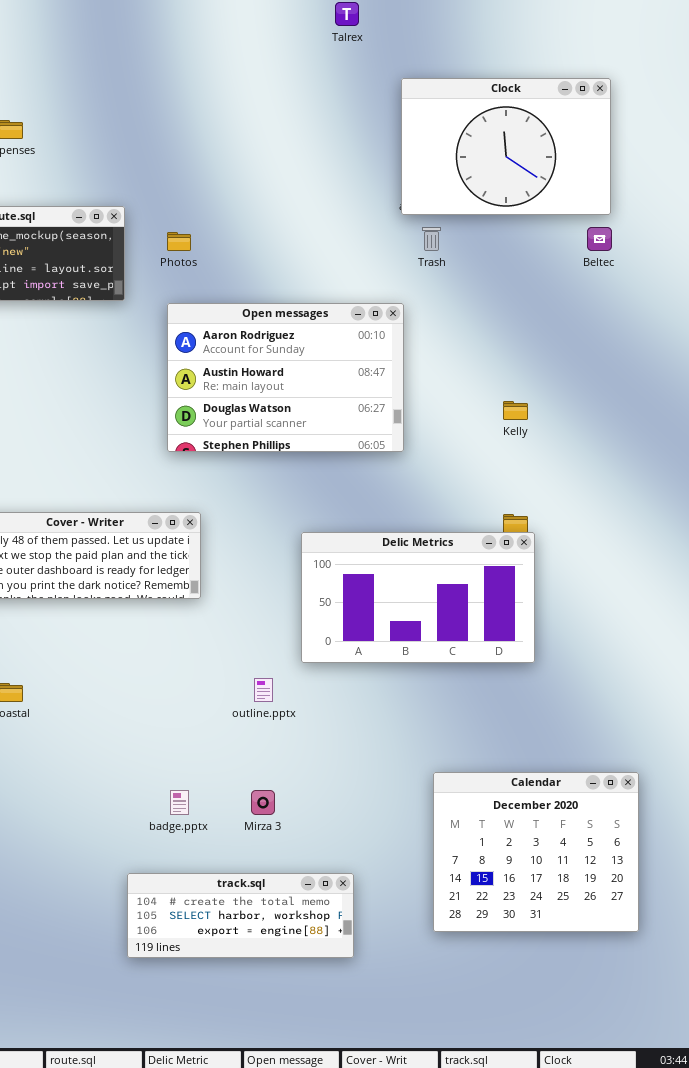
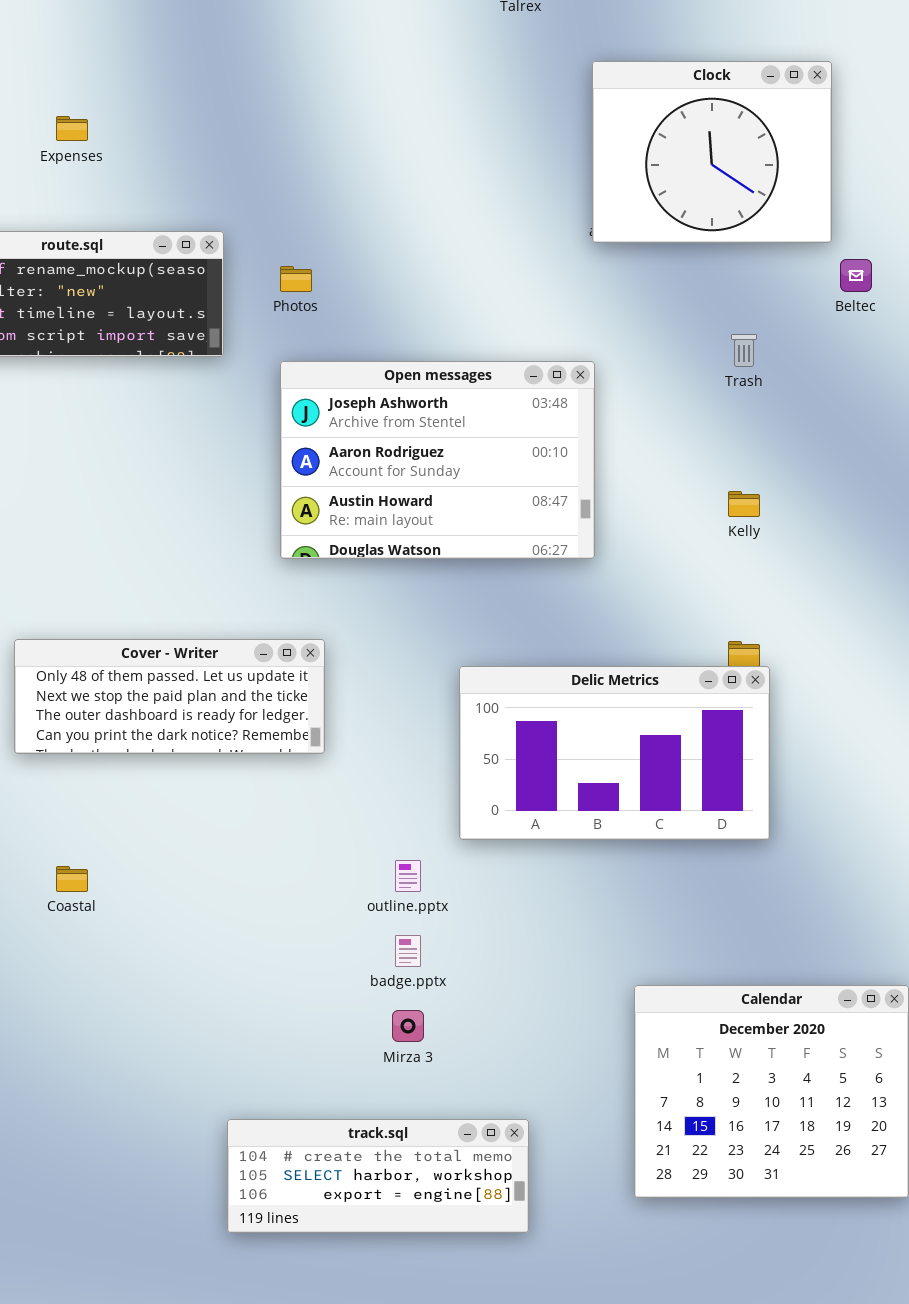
Clock: [401,78,611,215] -> [592,61,832,243], resized
Trash: [422,227,441,251] -> [731,334,757,367], moved
Open messages: [167,303,404,452] -> [280,361,595,559], scrolled up 1 row
badge.pptx: [170,790,189,815] -> [395,935,421,967], moved

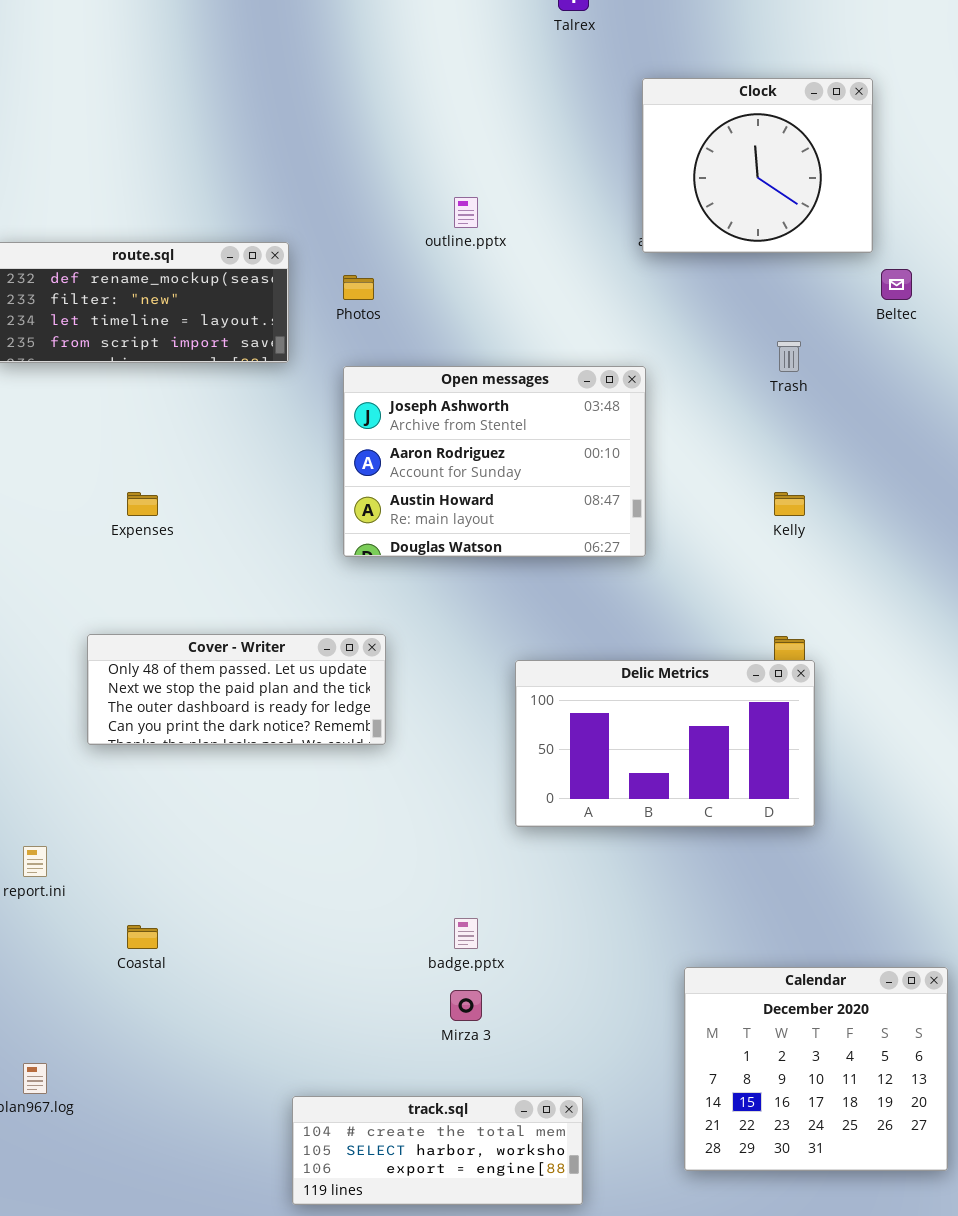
Expenses: [56,116,88,141] -> [127,492,158,516], moved
outline.pptx: [395,860,421,892] -> [454,197,478,228], moved
Coastal: [56,866,88,892] -> [127,925,158,949], moved

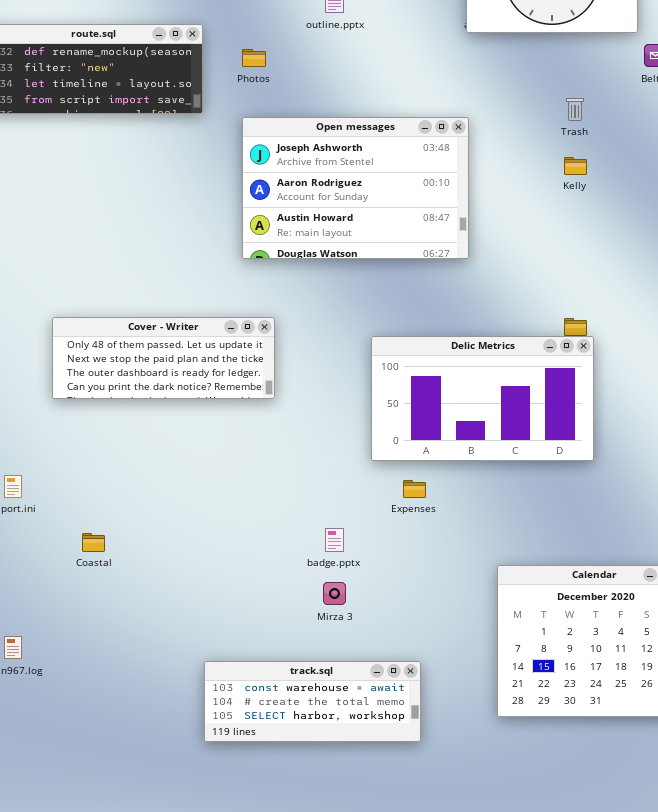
Expenses: [127,492,158,516] -> [403,480,426,498], moved
Kelly: [774,492,805,516] -> [564,157,587,175], moved
track.sql: [292,1096,583,1205] -> [204,661,421,742], scrolled up 1 row

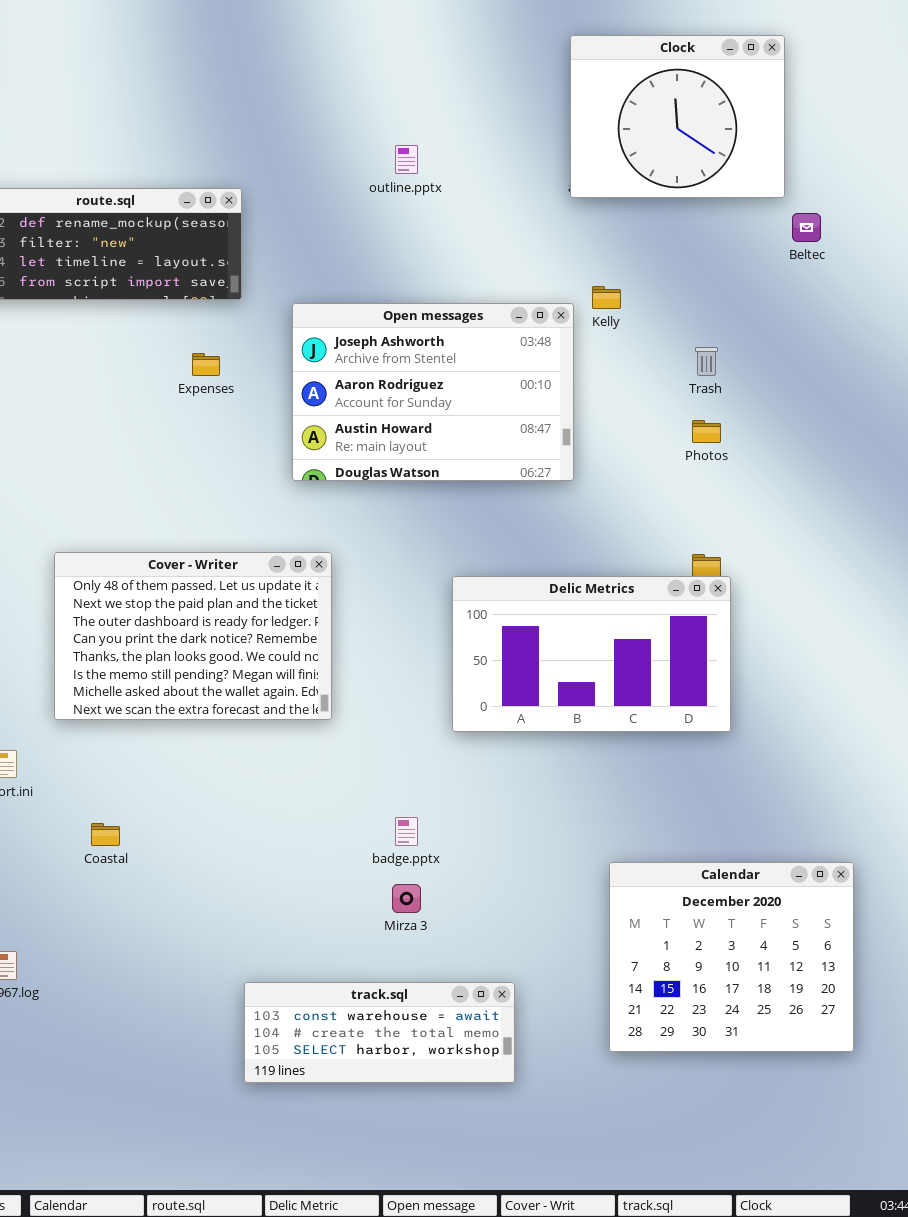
Photos: [242,49,266,67] -> [692,420,721,443], moved
Trash: [566,98,584,121] -> [695,347,718,376], moved
Kelly: [564,157,587,175] -> [592,286,621,309], moved
Cover - Writer: [52,317,275,399] -> [54,552,332,720], resized
Expenses: [403,480,426,498] -> [192,353,220,376], moved

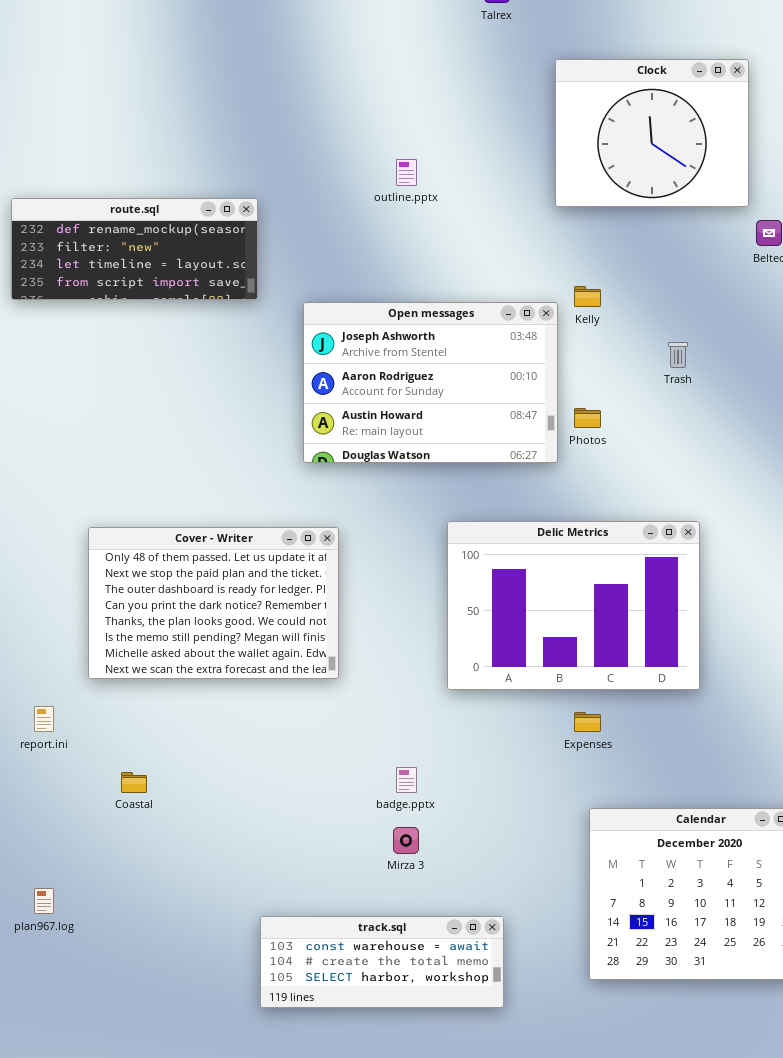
Expenses: [192,353,220,376] -> [574,712,601,732], moved
Photos: [692,420,721,443] -> [574,408,601,428], moved
Delic Metrics: [452,576,731,732] -> [447,521,700,690], resized

